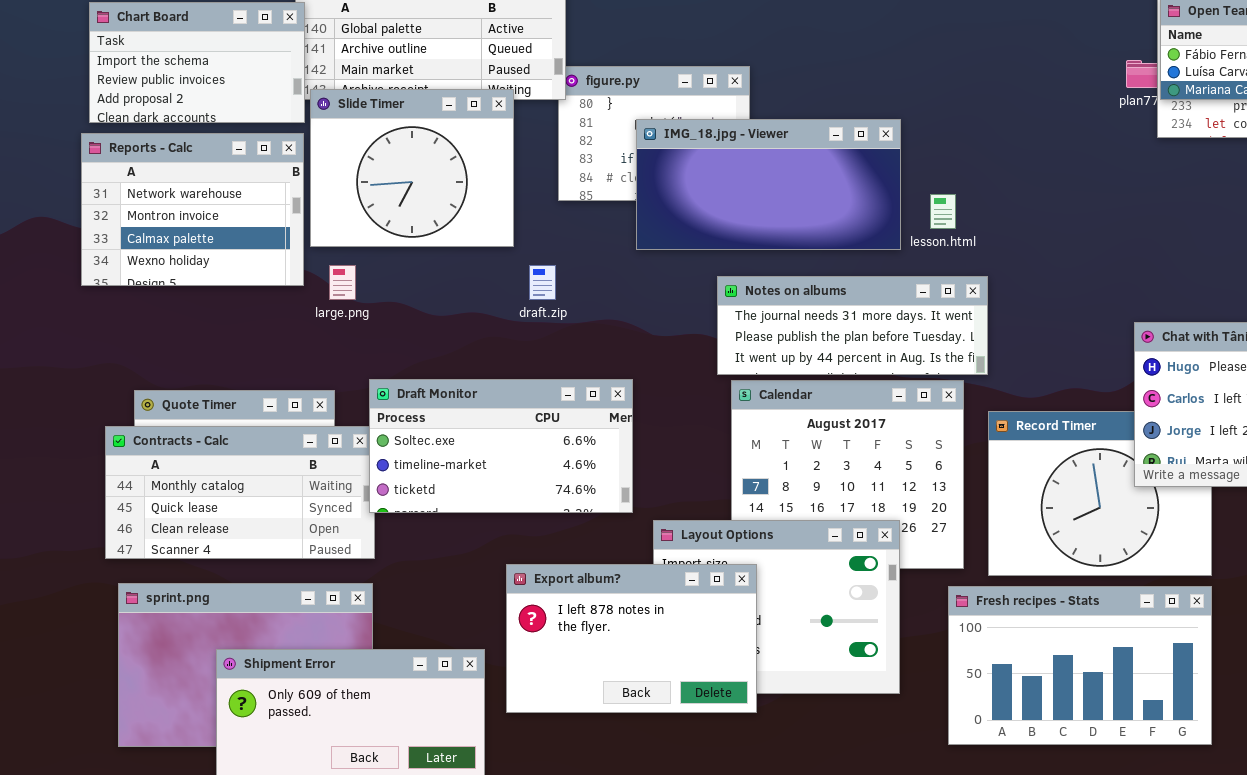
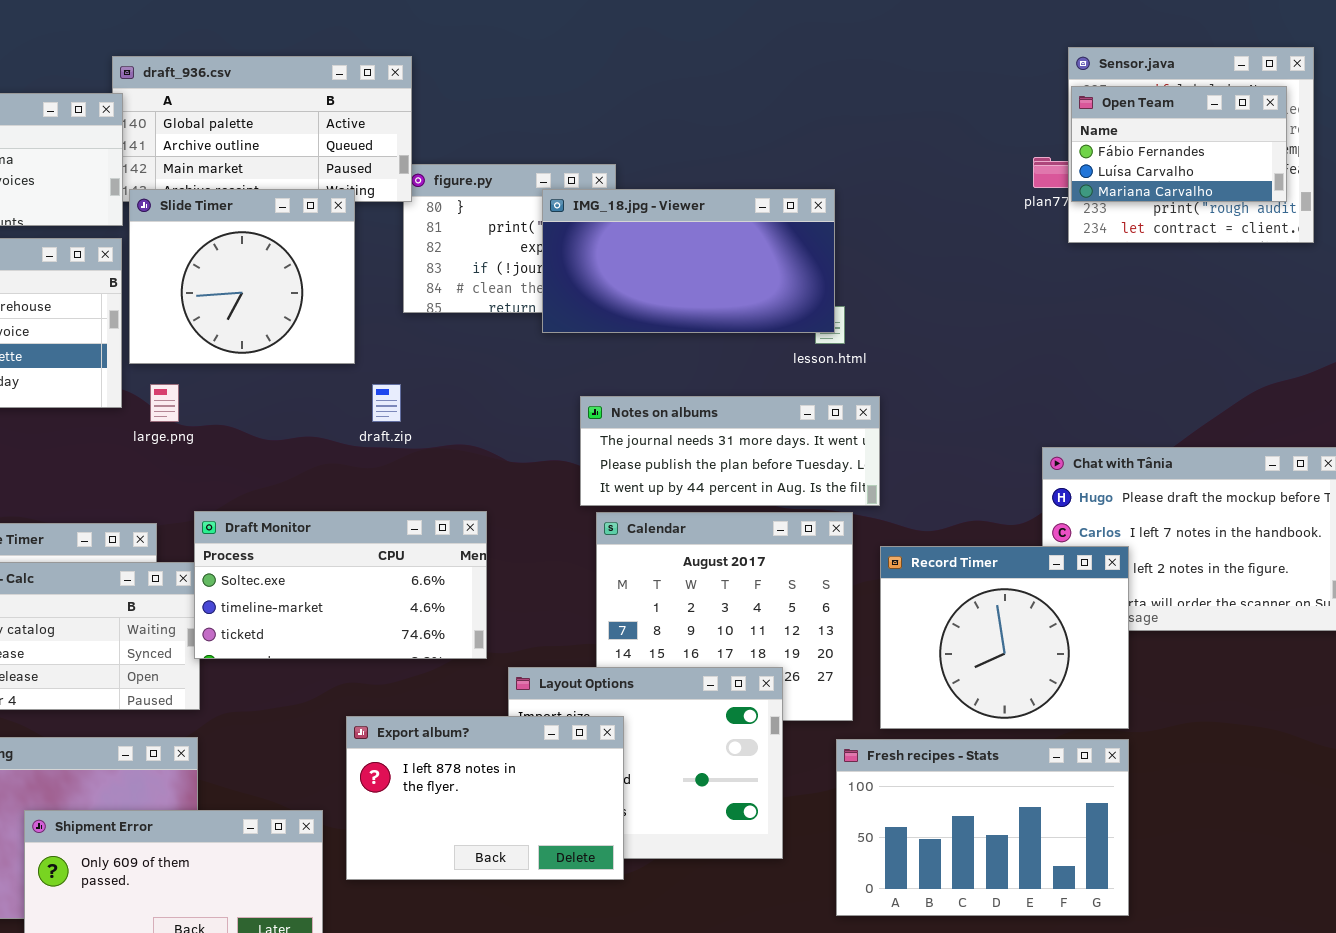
IMG_18.jpg - Viewer: [636,119,901,250] -> [542,189,835,333], moved
Record Timer: [988,411,1212,576] -> [880,546,1129,729], raised

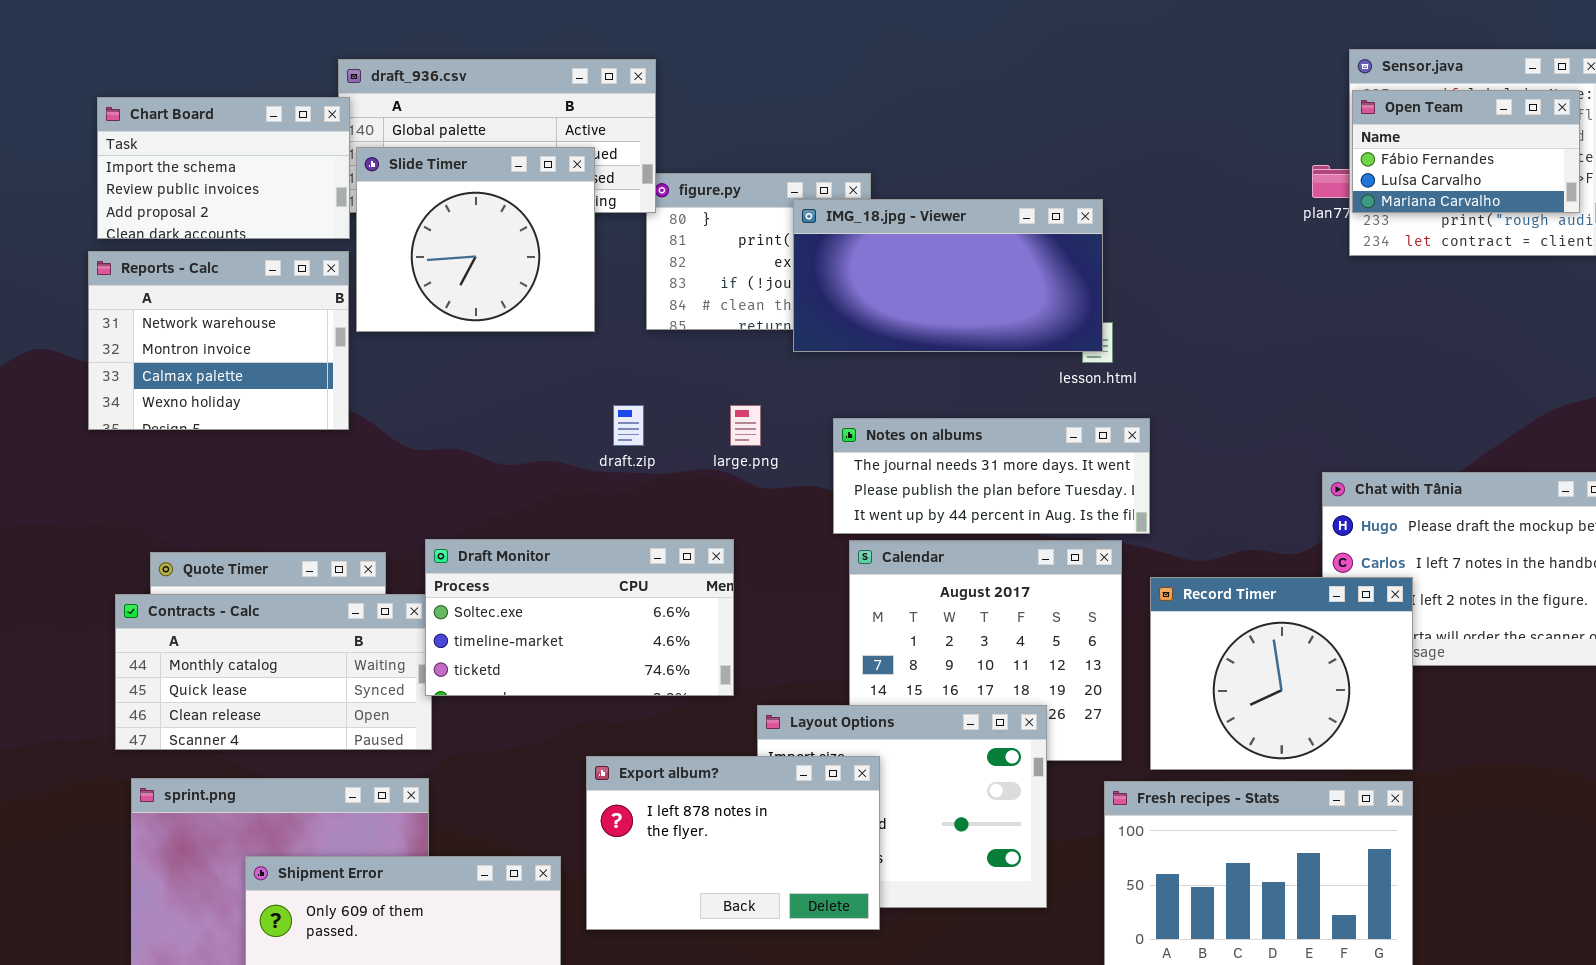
Slide Timer: [129,189,355,364] -> [356,147,595,332], moved
large.png: [150,384,179,422] -> [730,405,761,446], moved

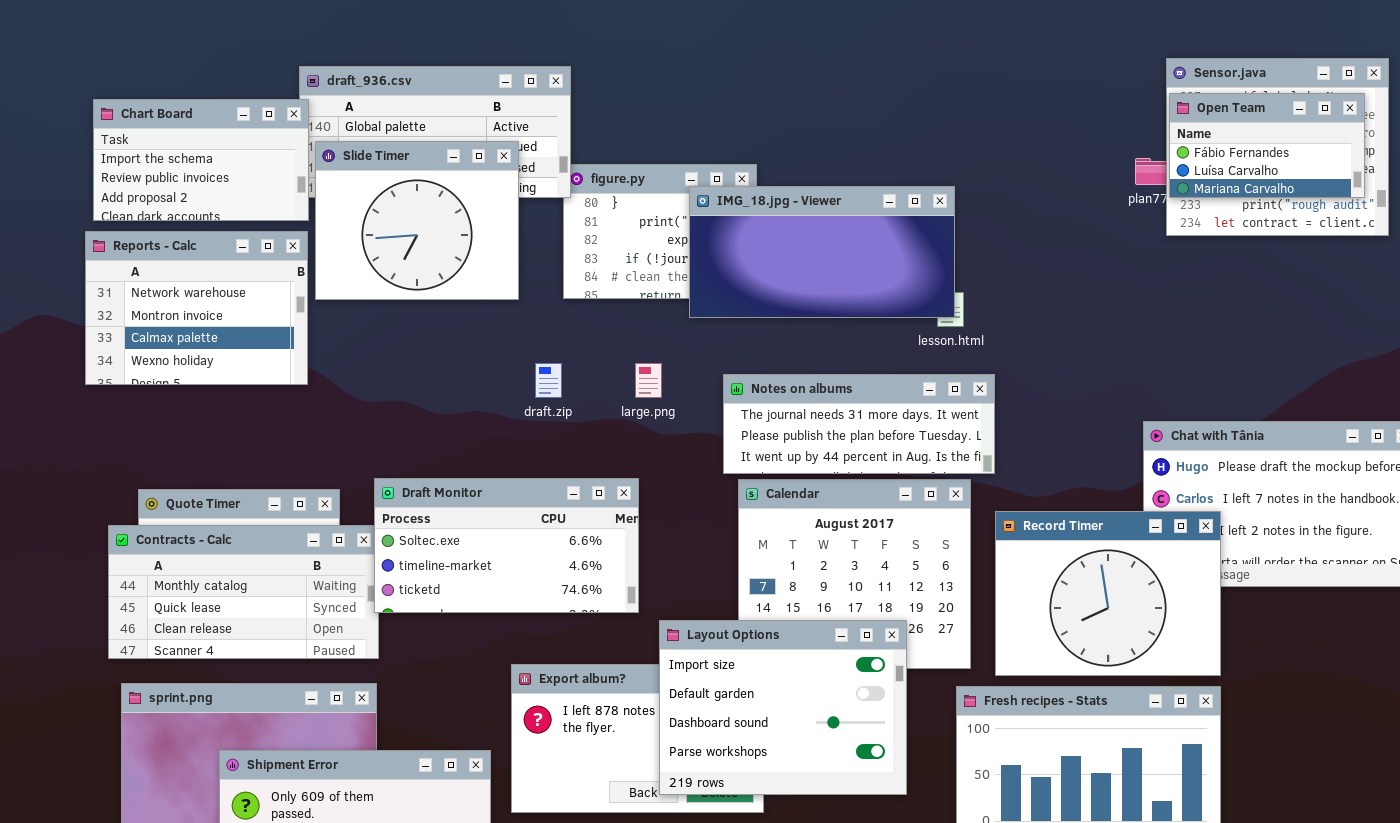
Layout Options: [757,705,1047,908] -> [659,620,907,795], raised

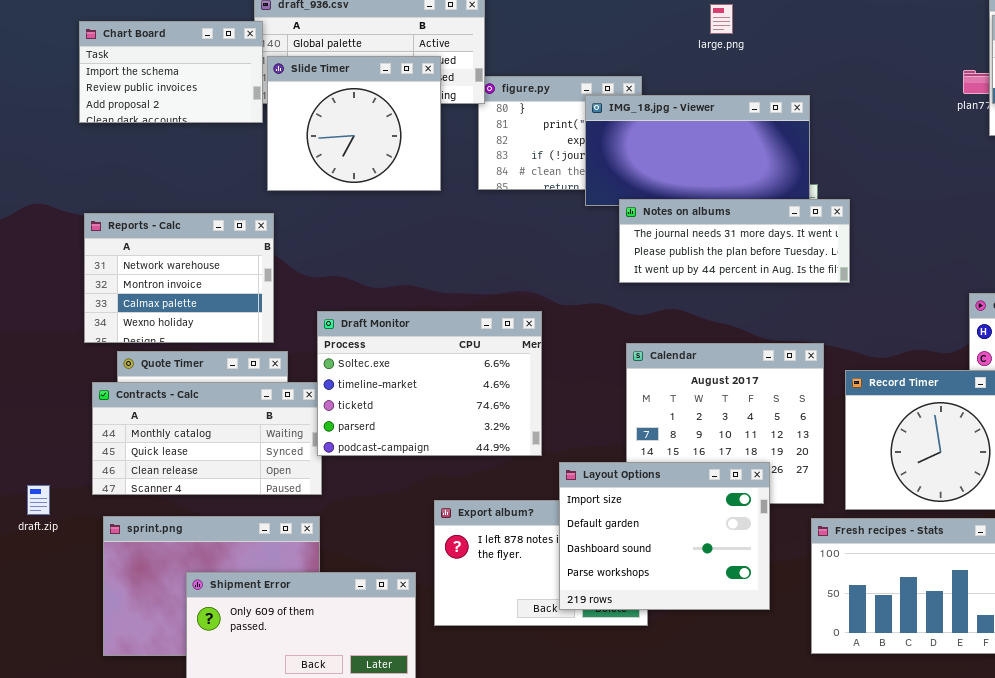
Reports - Calc: [85,231,308,385] -> [84,213,274,343], moved
draft.zip: [535,363,562,398] -> [27,485,50,515], moved
large.png: [635,363,662,398] -> [710,4,733,34], moved
Notes on albums: [723,374,995,474] -> [619,199,850,283], moved
Draft Monitor: [374,478,639,613] -> [317,311,542,456], resized

